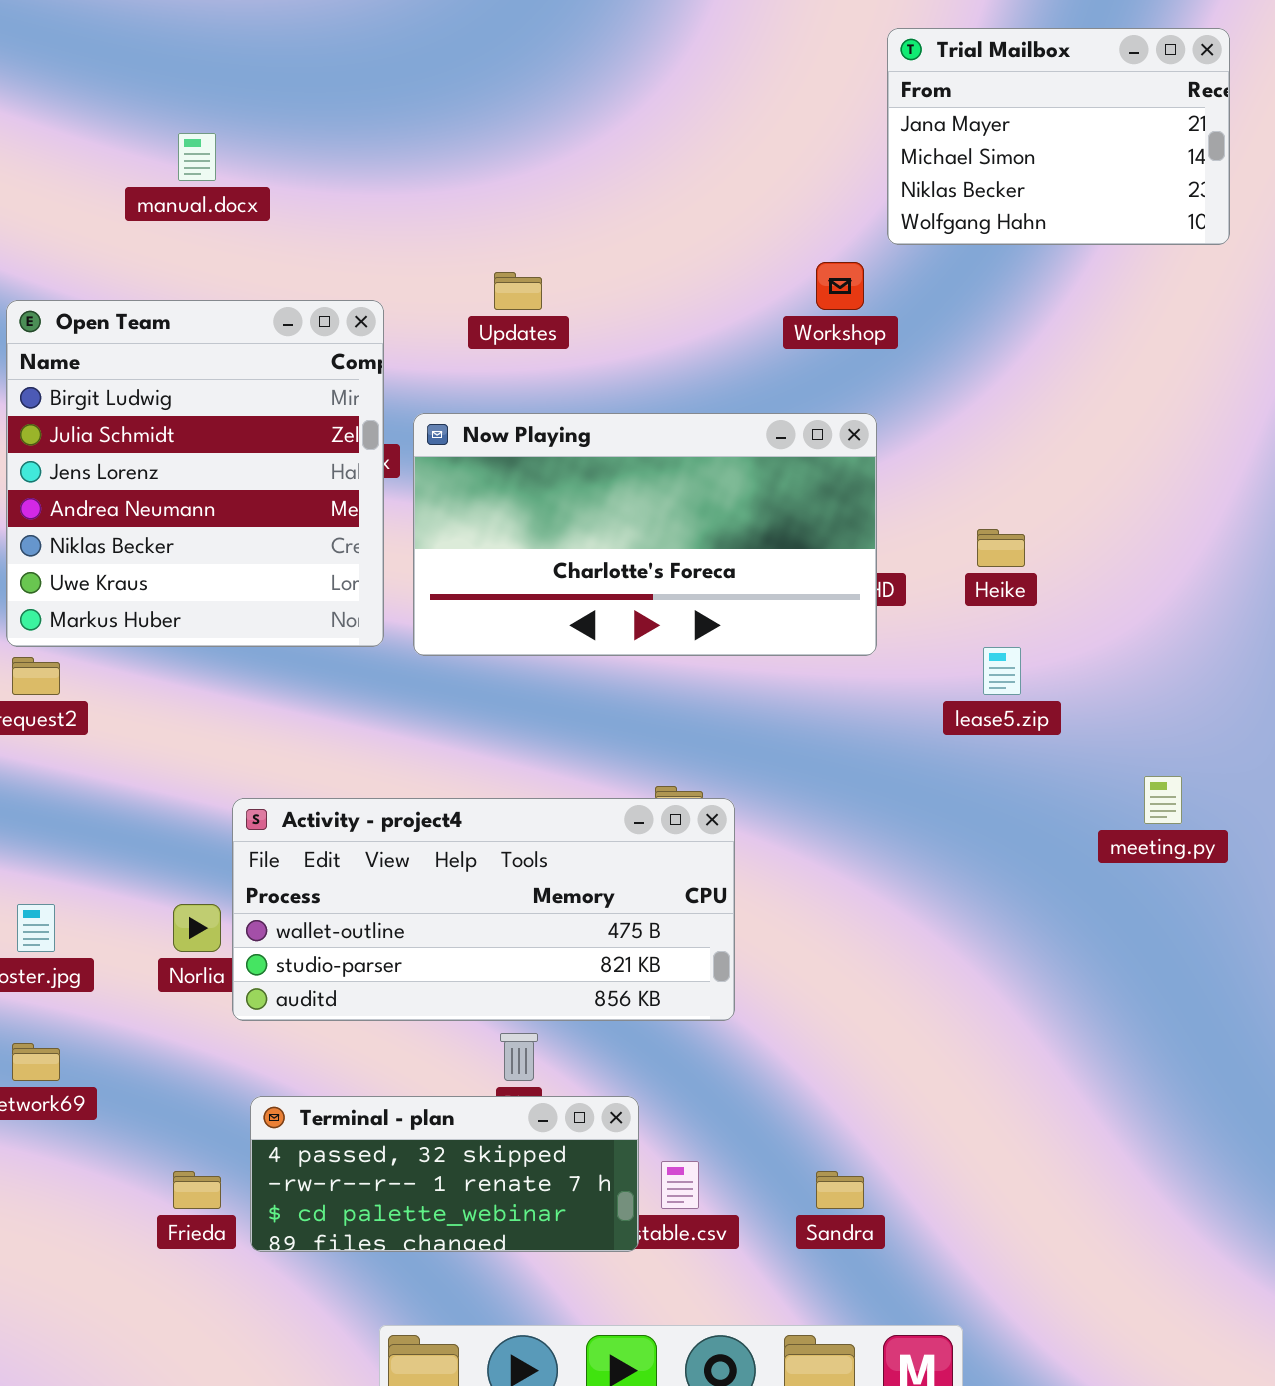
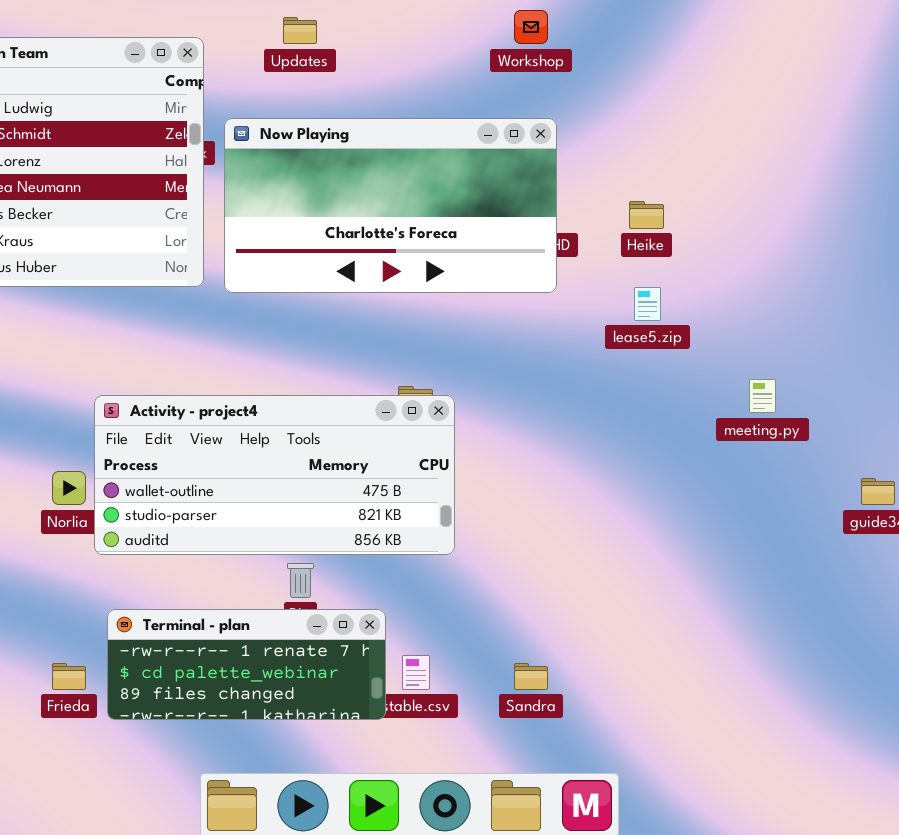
Terminal - plan: [250,1096,639,1252] -> [107,609,386,720], scrolled down 1 row

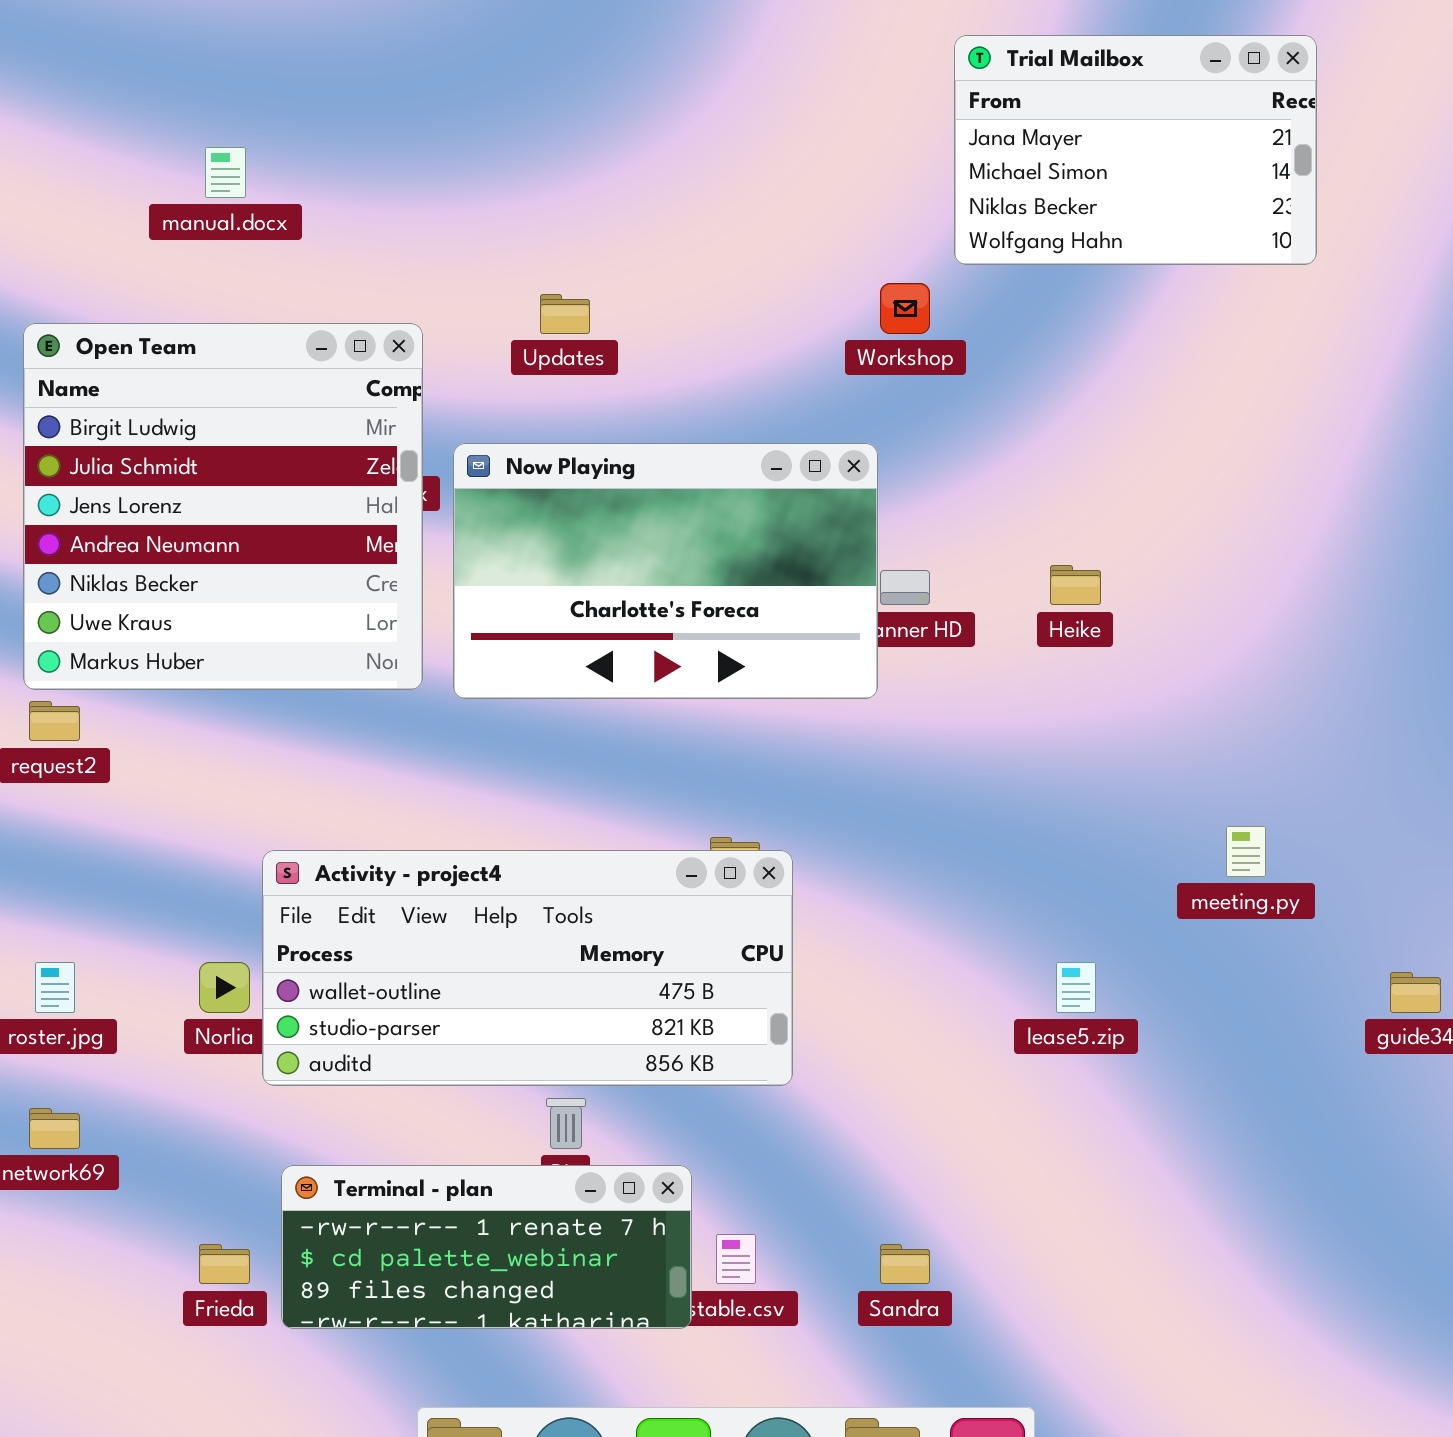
Now Playing: [224,118,557,293] -> [453,443,878,699], resized
lease5.zip: [634,287,661,321] -> [1056,962,1096,1013], moved

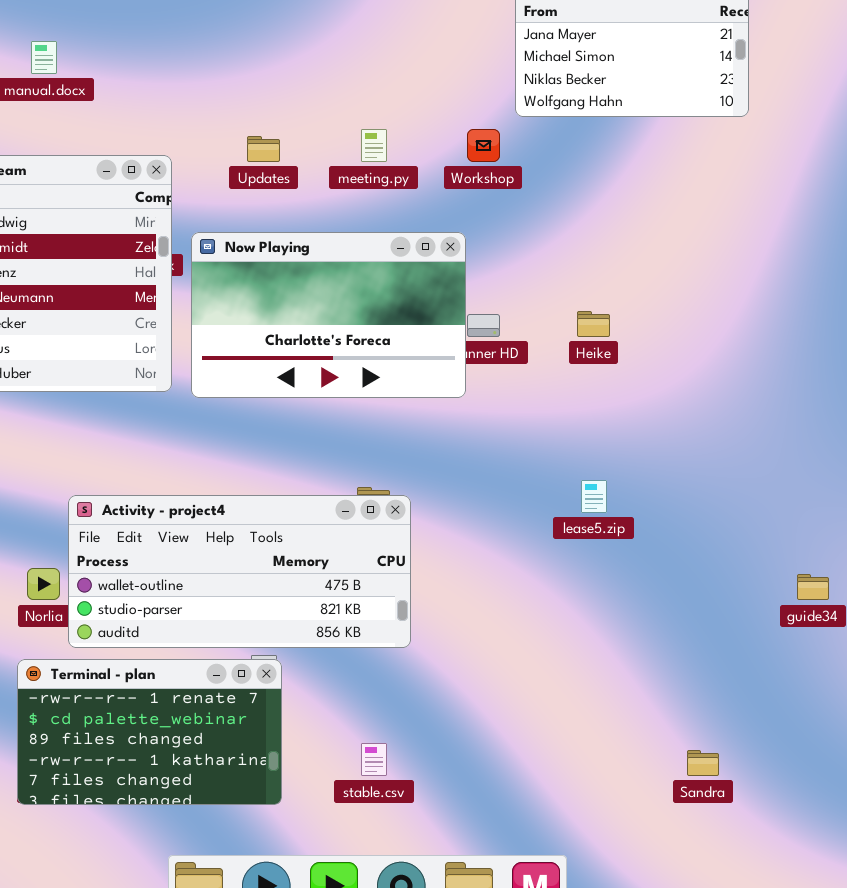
meeting.py: [1226,826,1266,877] -> [361,129,387,162], moved
lease5.zip: [1056,962,1096,1013] -> [581,480,607,513], moved
Terminal - plan: [281,1165,692,1329] -> [17,659,282,805], moved, resized
Sandra: [880,1244,930,1284] -> [687,750,719,776], moved

